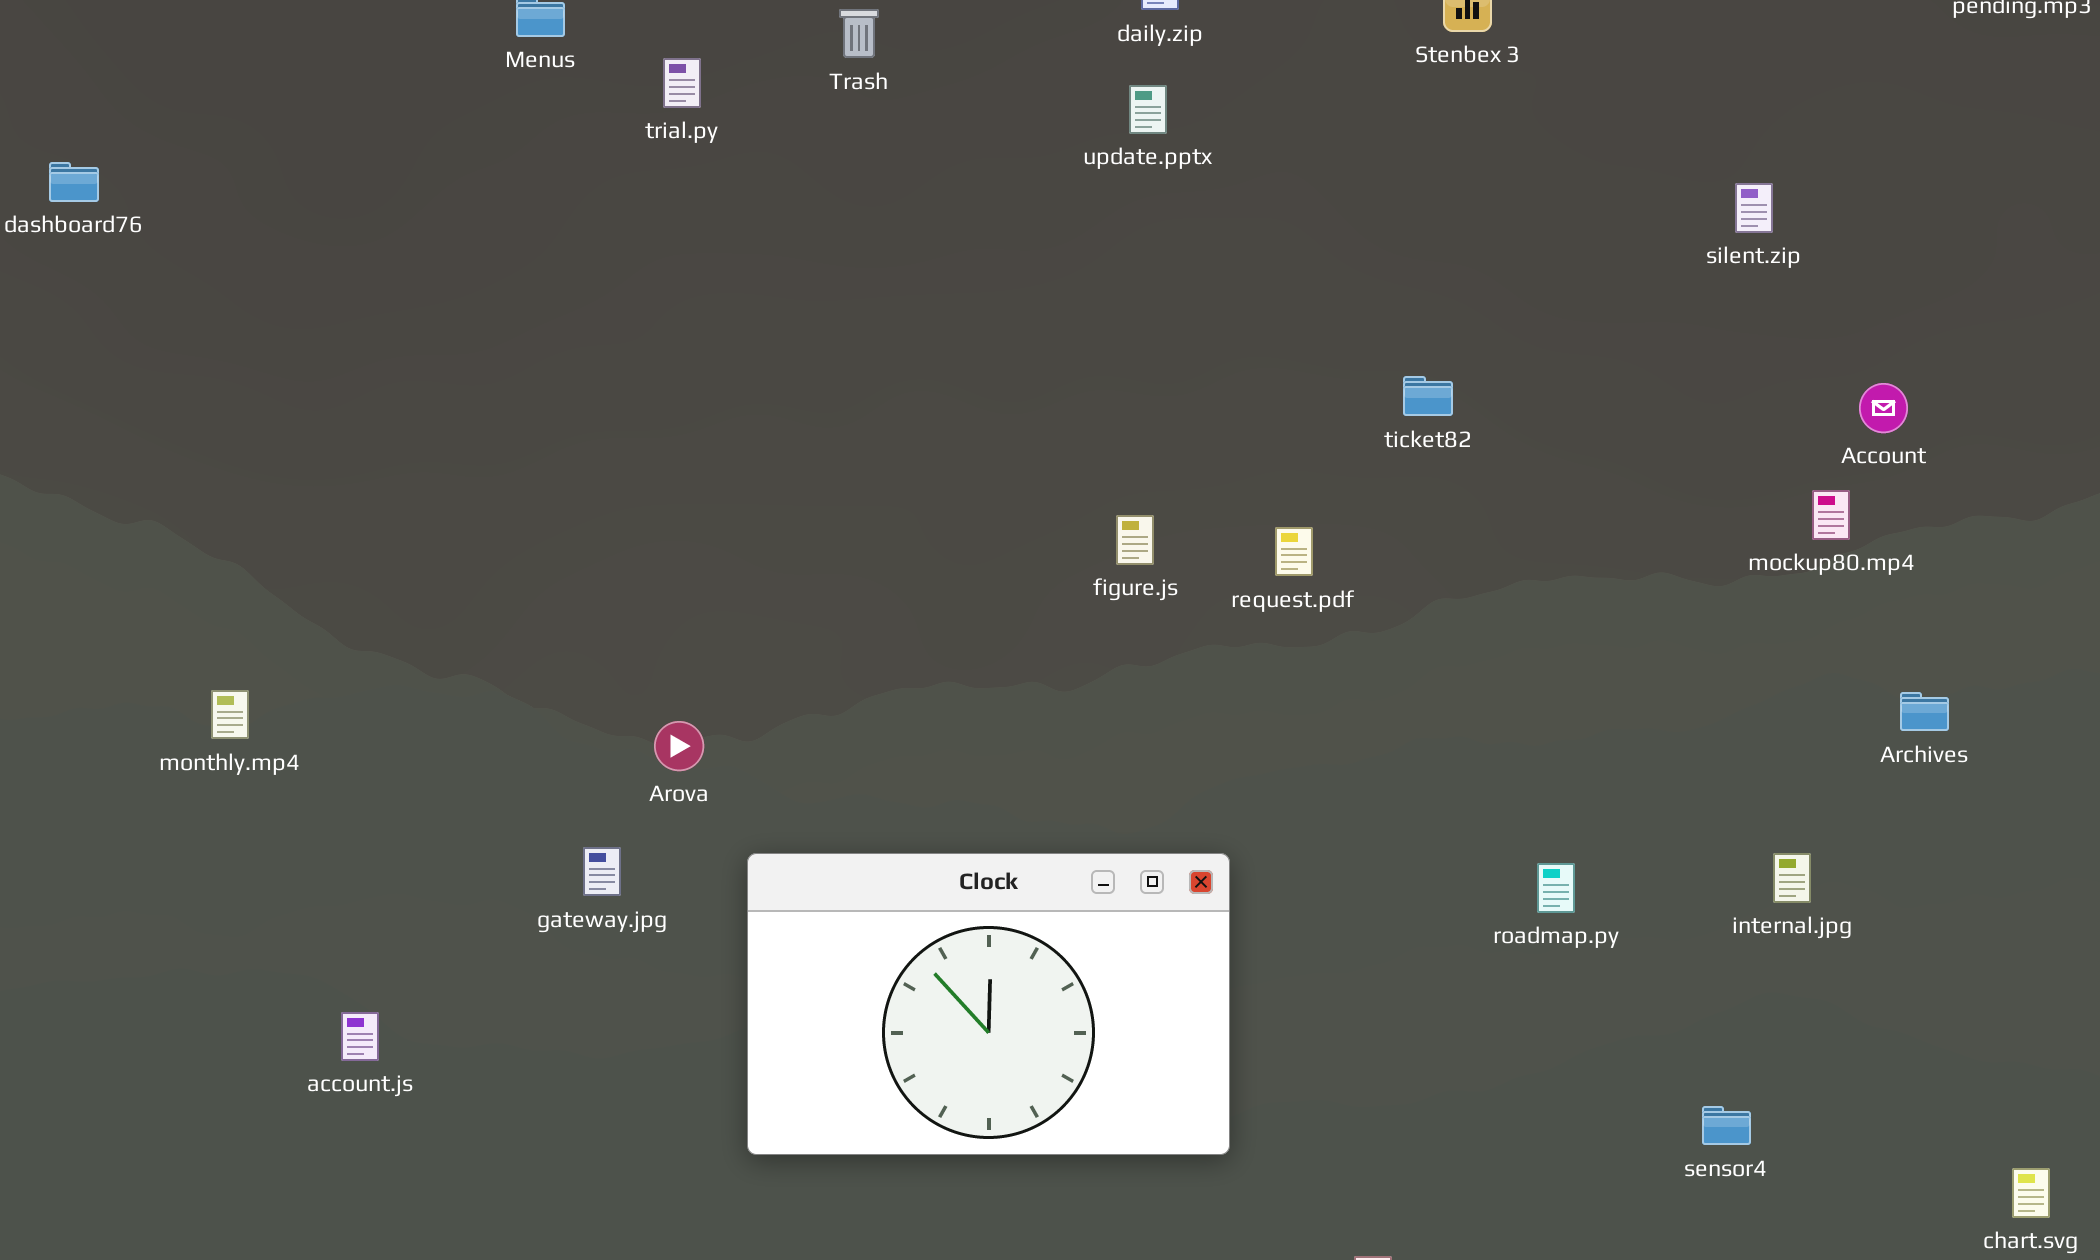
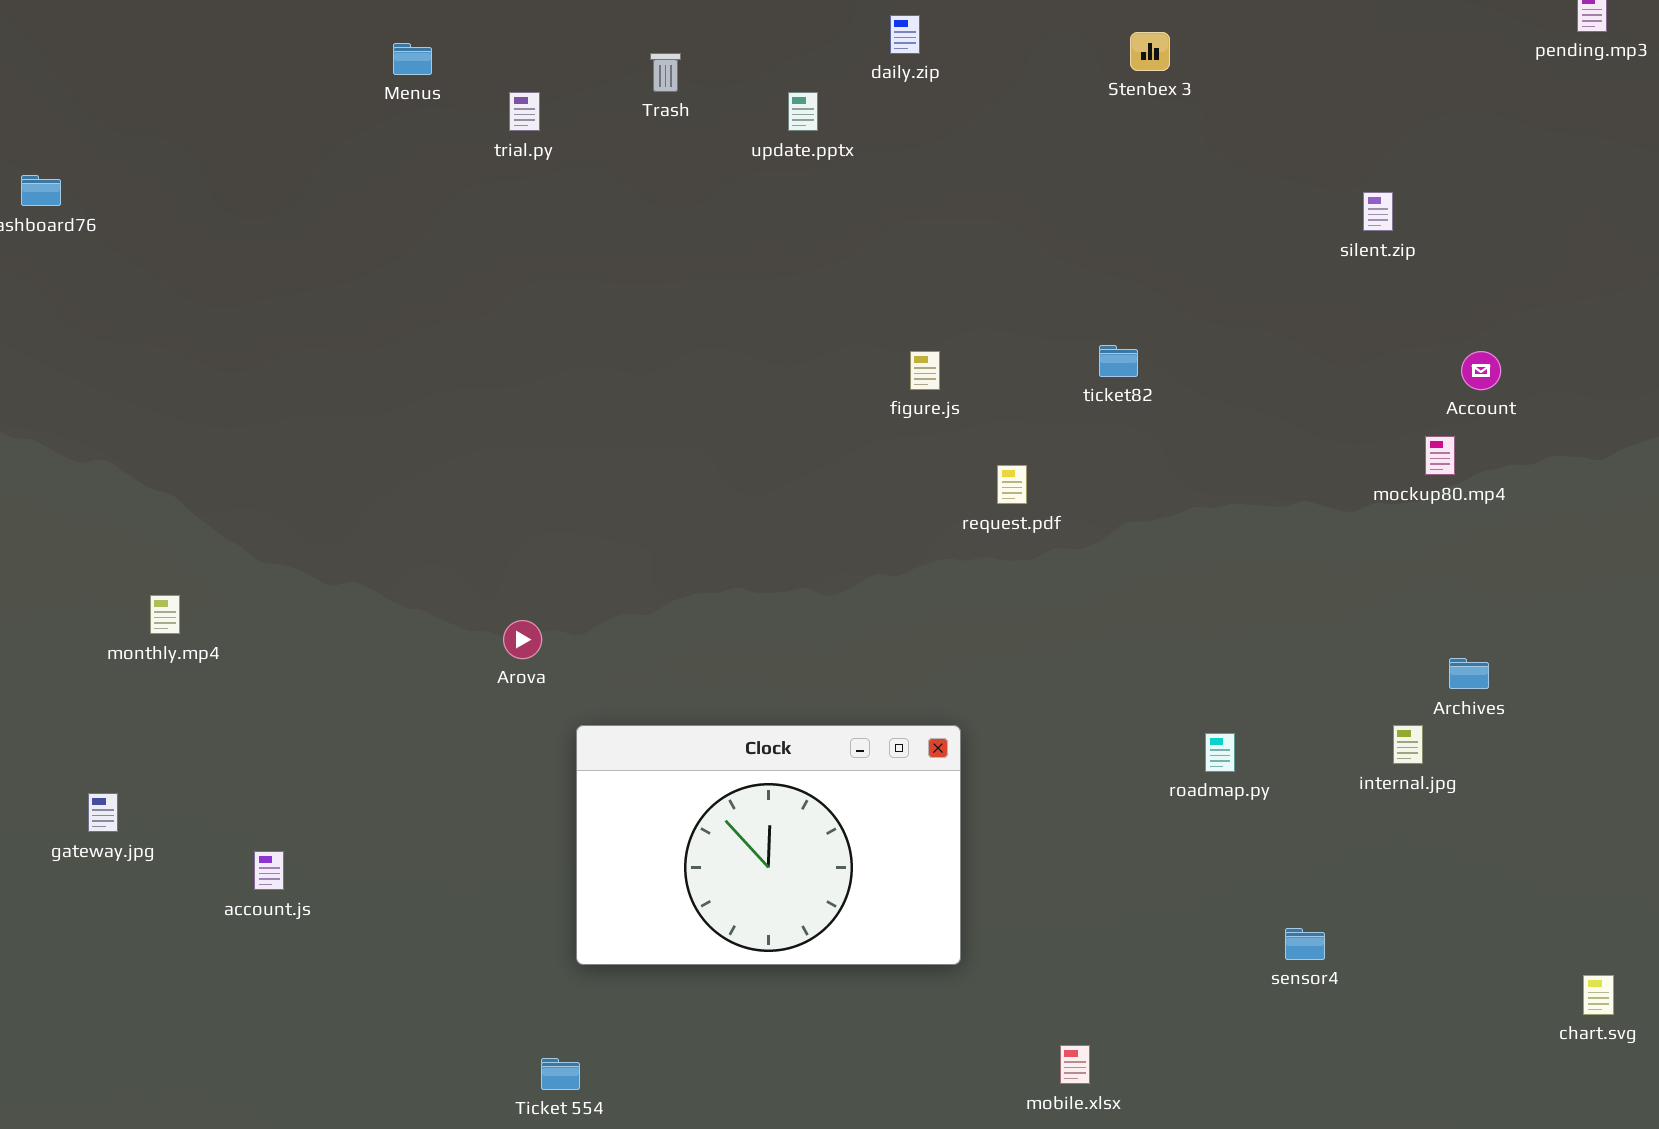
update.pptx: [1129,85,1167,134] -> [788,92,818,131], moved
figure.js: [1116,515,1154,565] -> [910,351,940,390], moved
Archives: [1900,692,1949,731] -> [1449,658,1489,689], moved
gateway.jpg: [583,847,621,896] -> [88,793,118,832], moved
sensor4: [1702,1106,1751,1145] -> [1285,928,1325,960], moved

